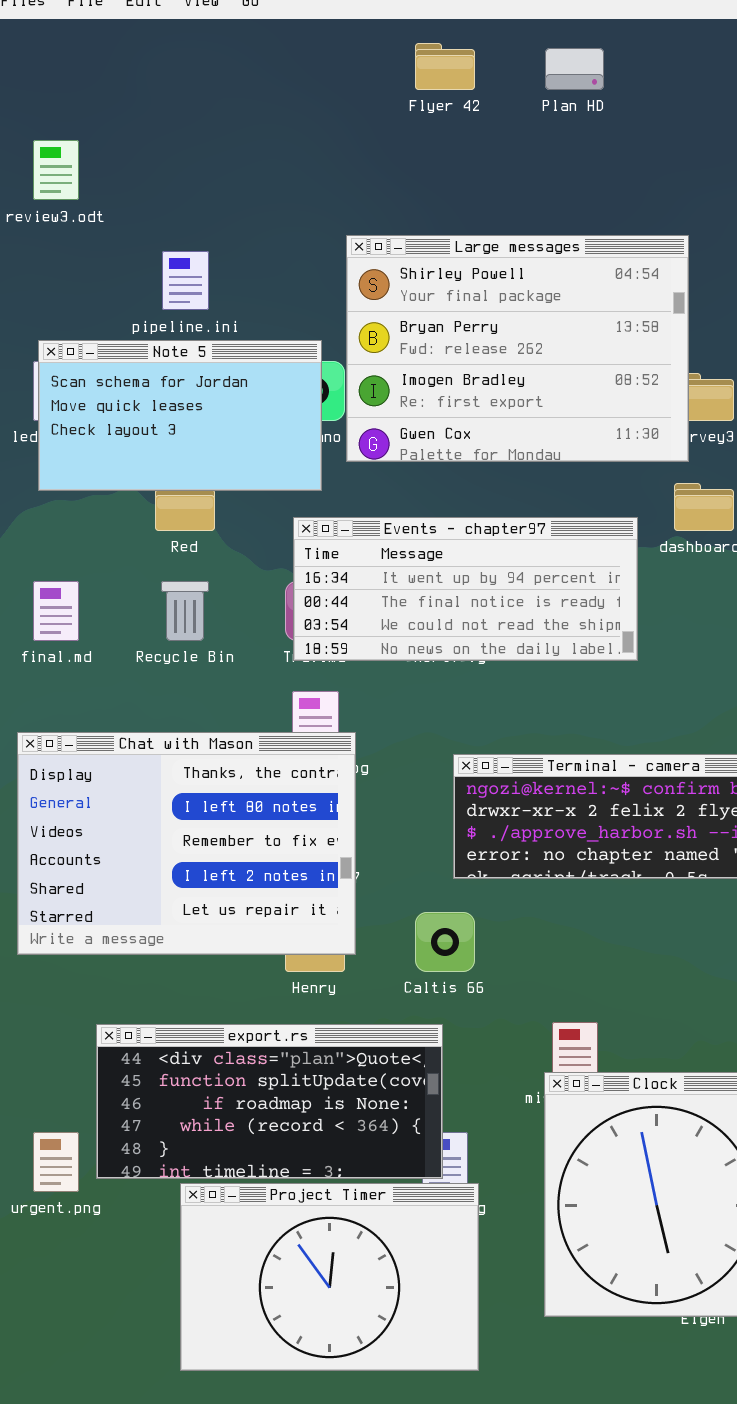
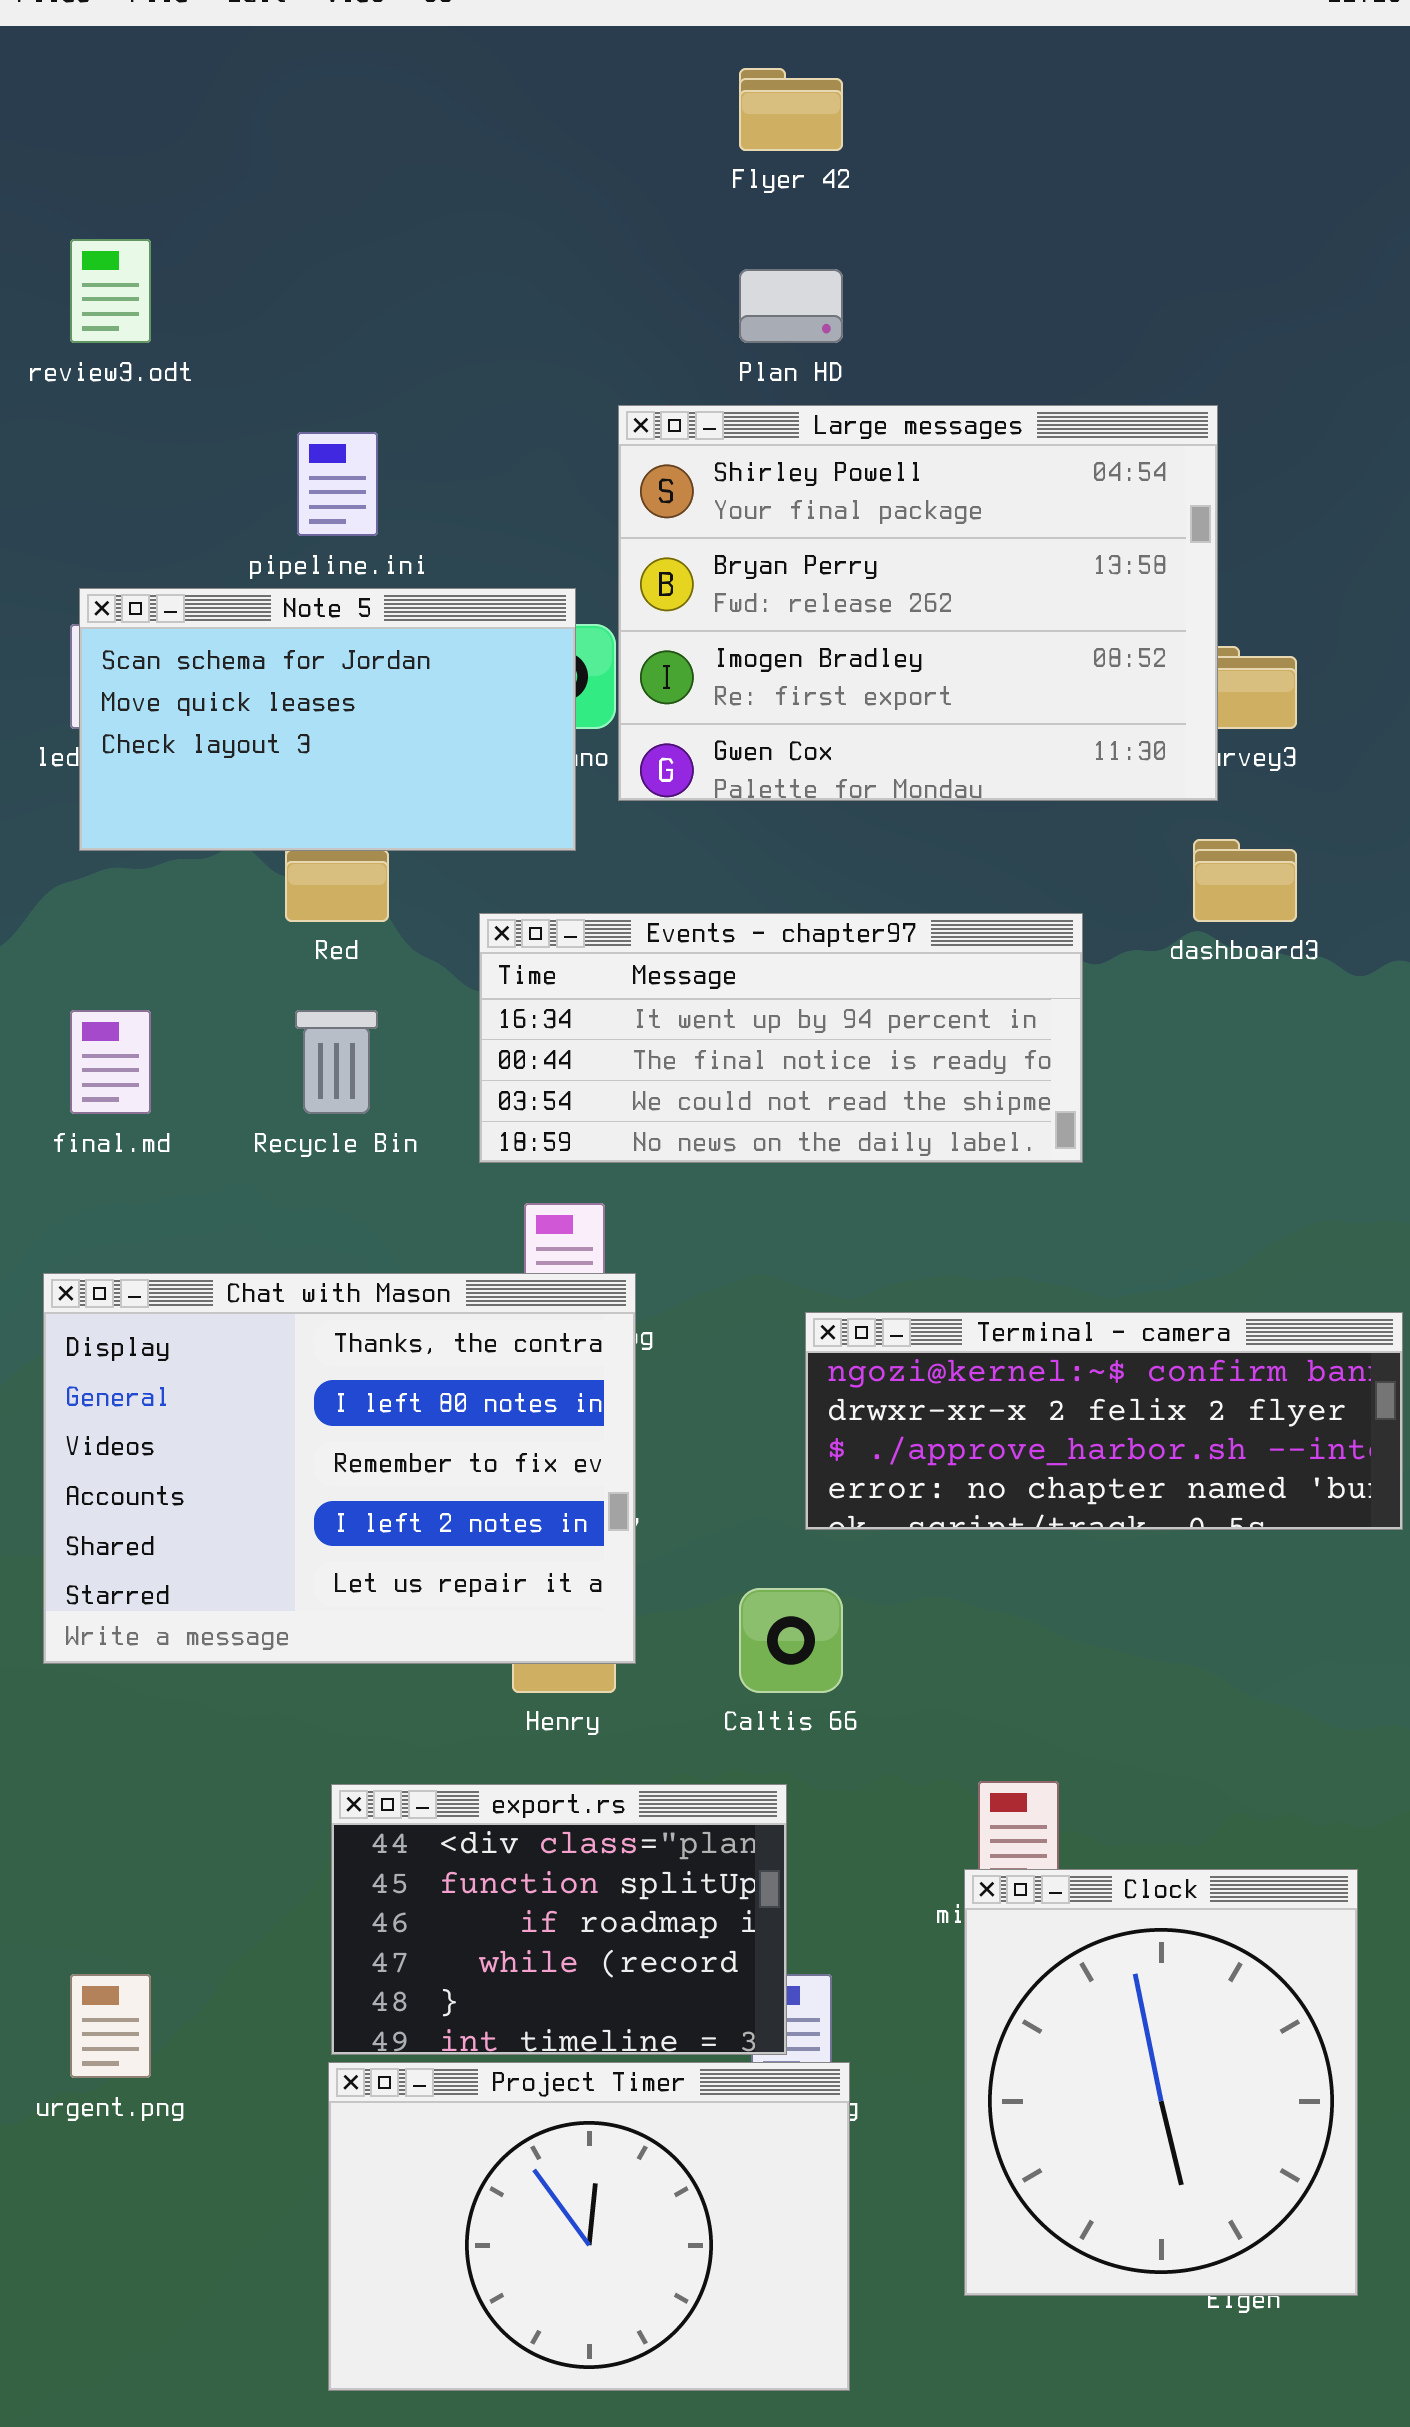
Plan HD: [545,48,604,90] -> [739,269,843,343], moved
Events - chapter97: [293,517,638,661] -> [479,913,1083,1163], moved
export.rs: [96,1024,443,1179] -> [331,1784,787,2055], resized

